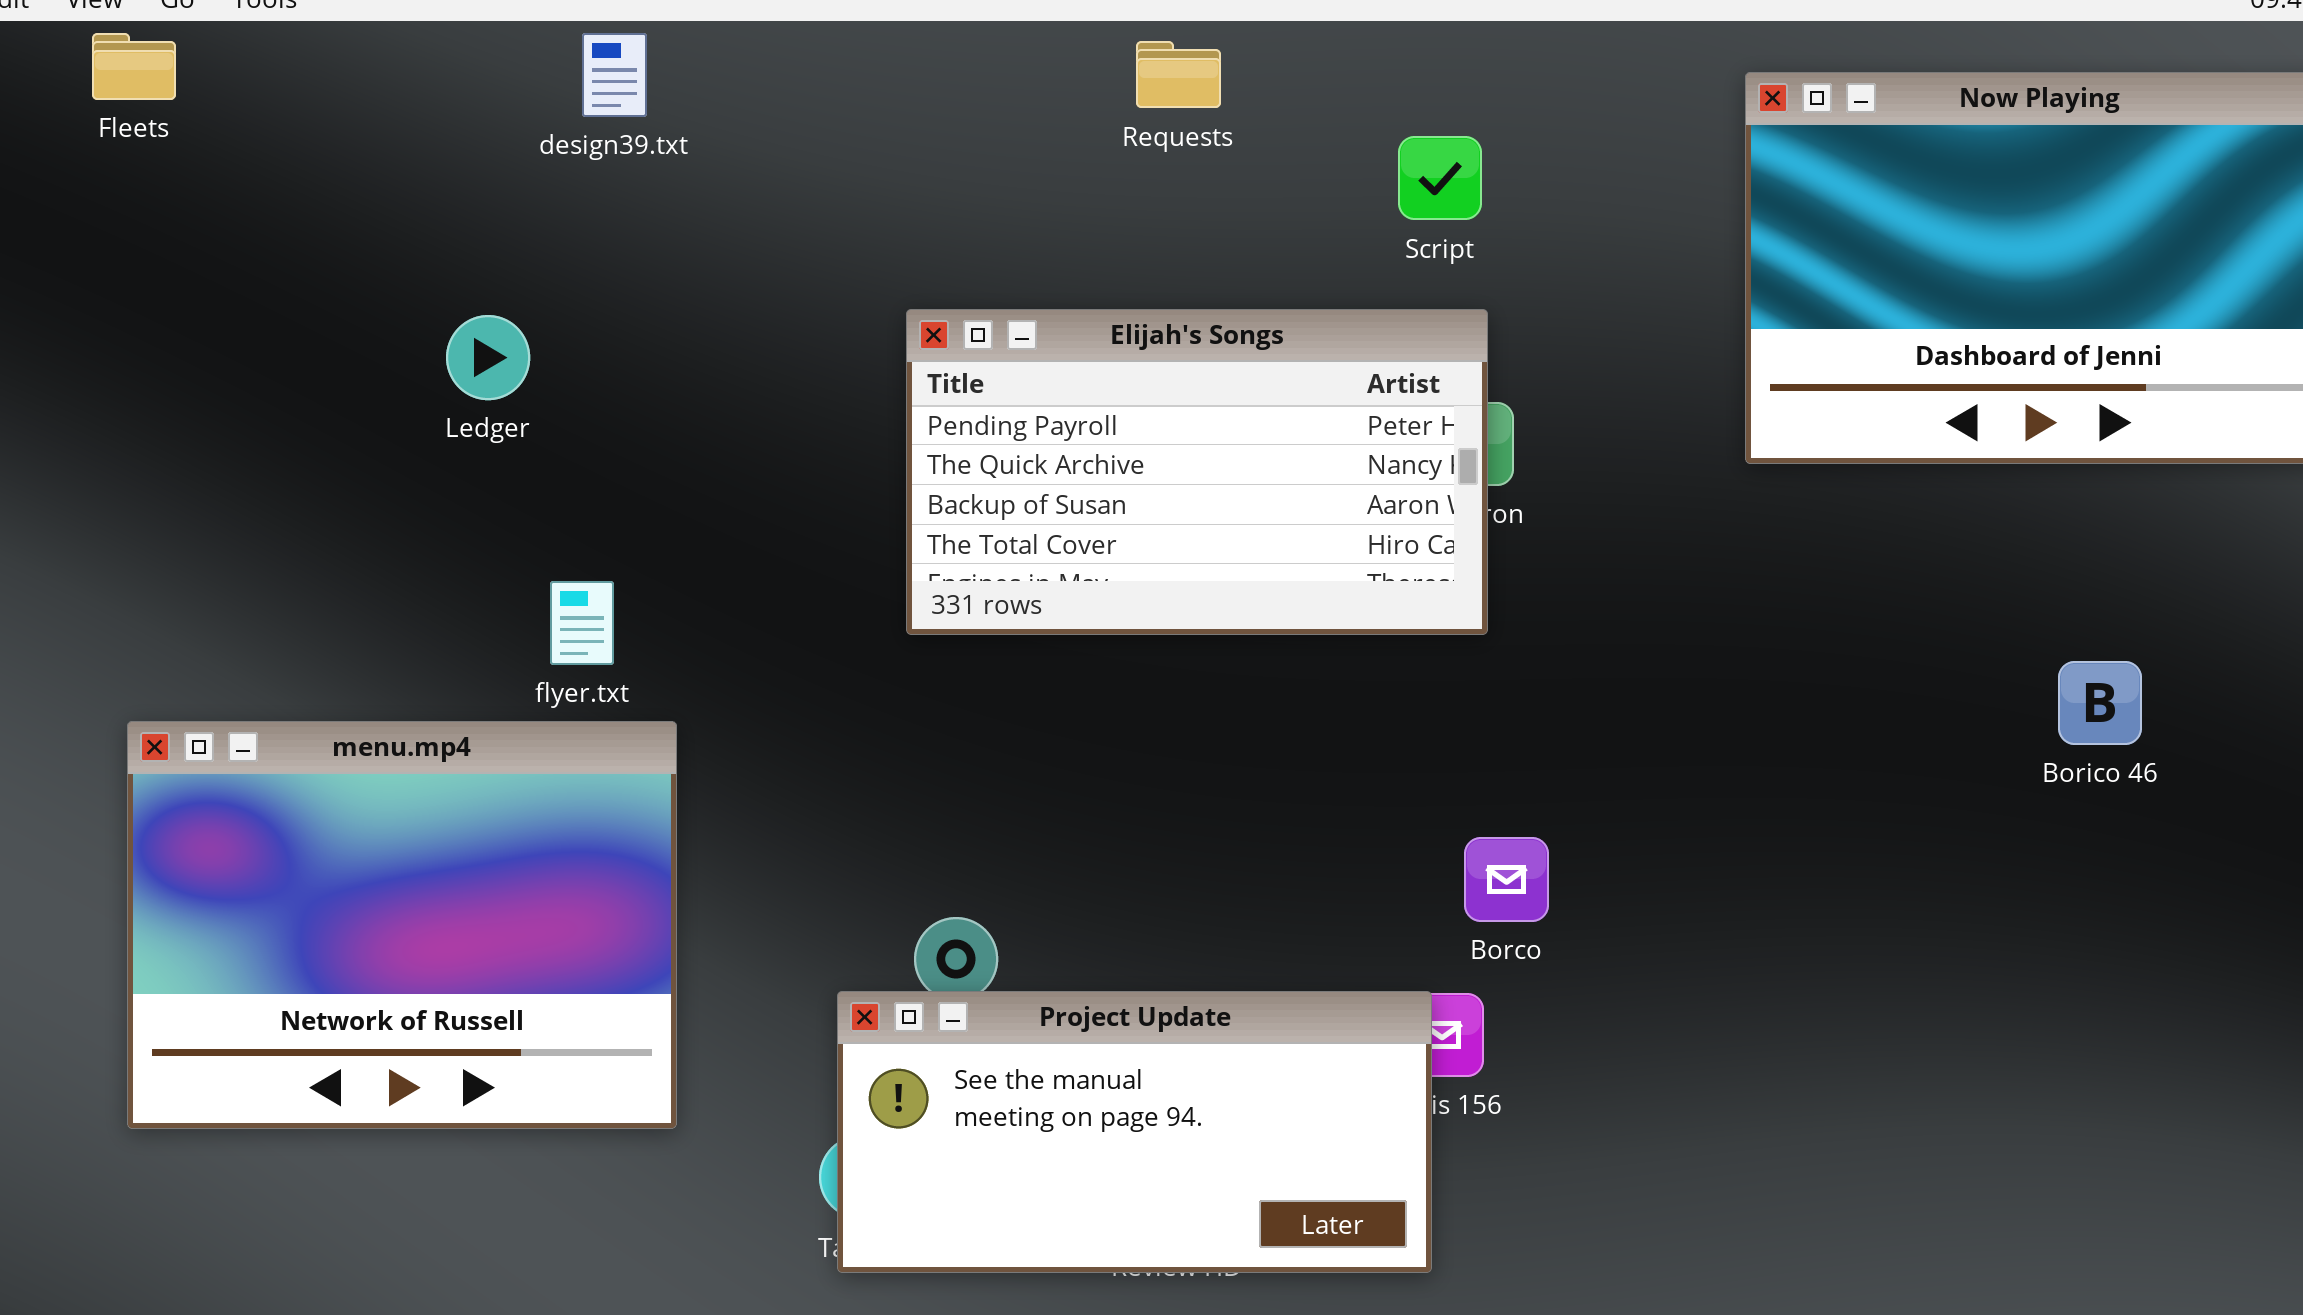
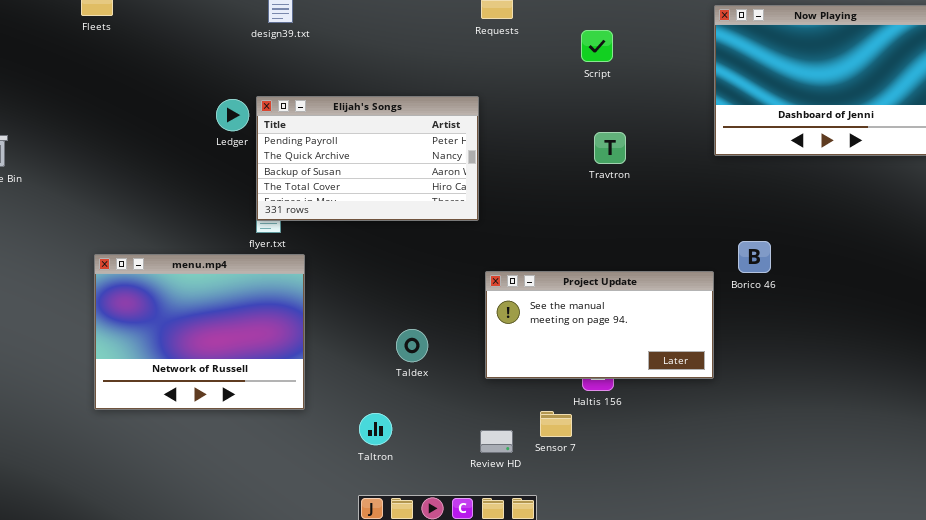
Elijah's Songs: [906,309,1488,635] -> [256,96,479,221], moved
Borico 46: [2058,661,2142,745] -> [738,241,771,273], moved
Project Update: [837,991,1432,1273] -> [485,271,714,379], moved

